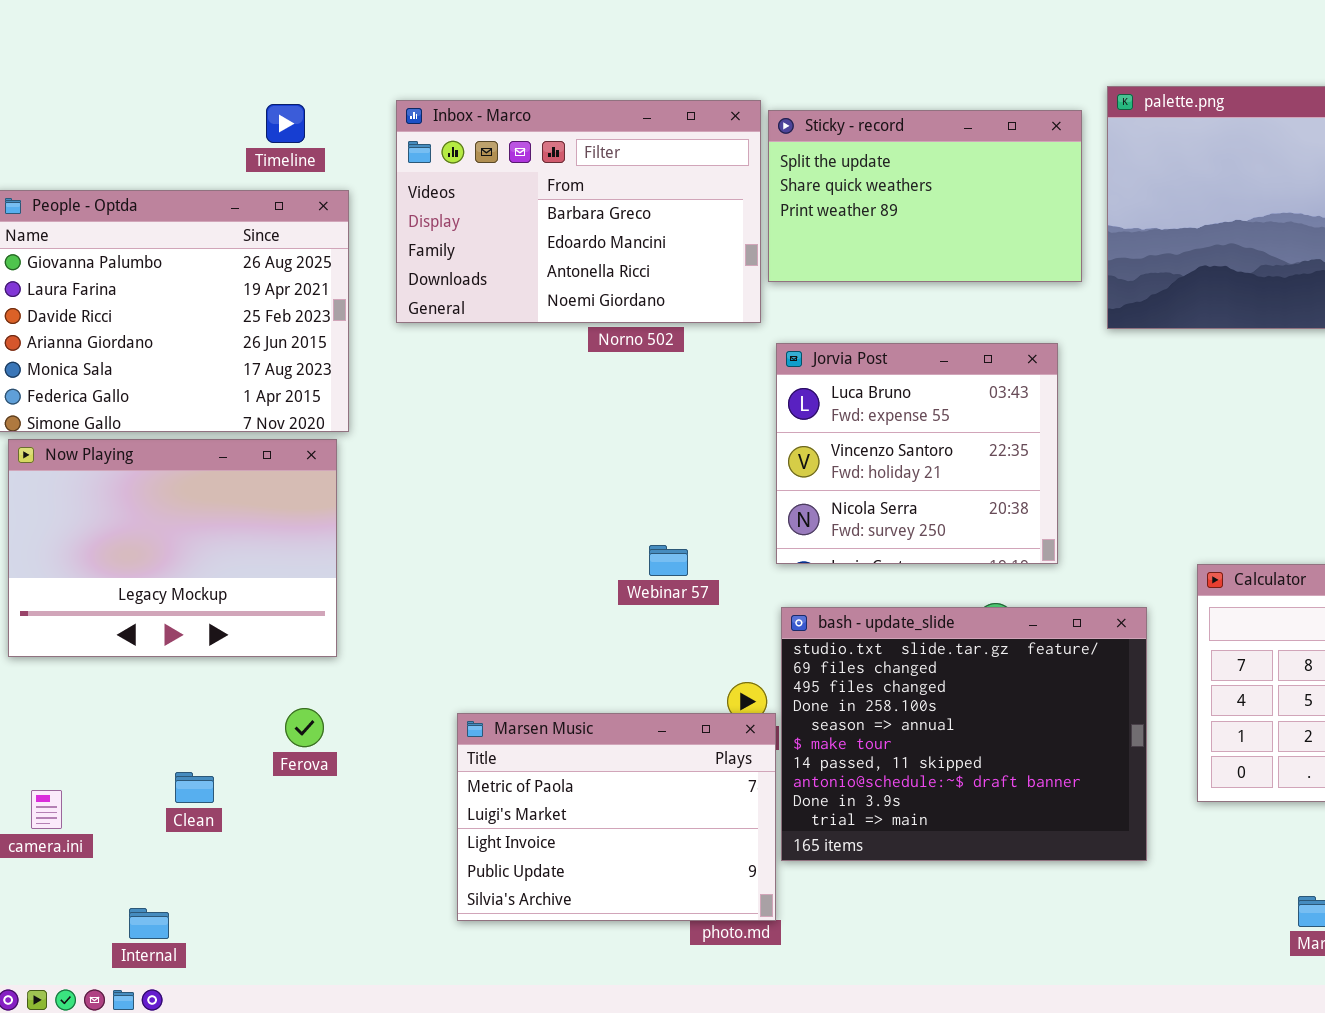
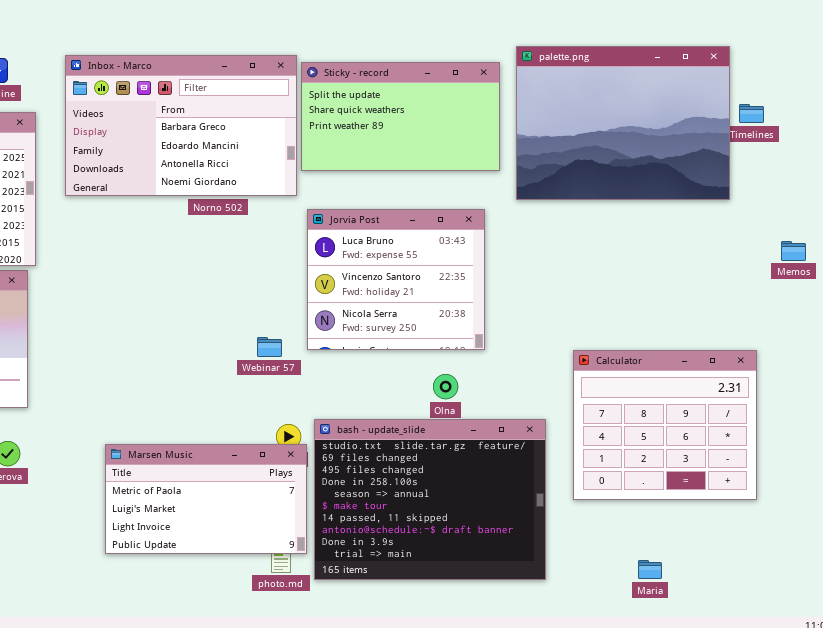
Webinar 57: [649,545,688,576] -> [257,337,282,357], moved
bash - update_slide: [781,607,1147,861] -> [314,419,546,580], moved
Marsen Music: [457,713,776,921] -> [105,444,307,554], resized

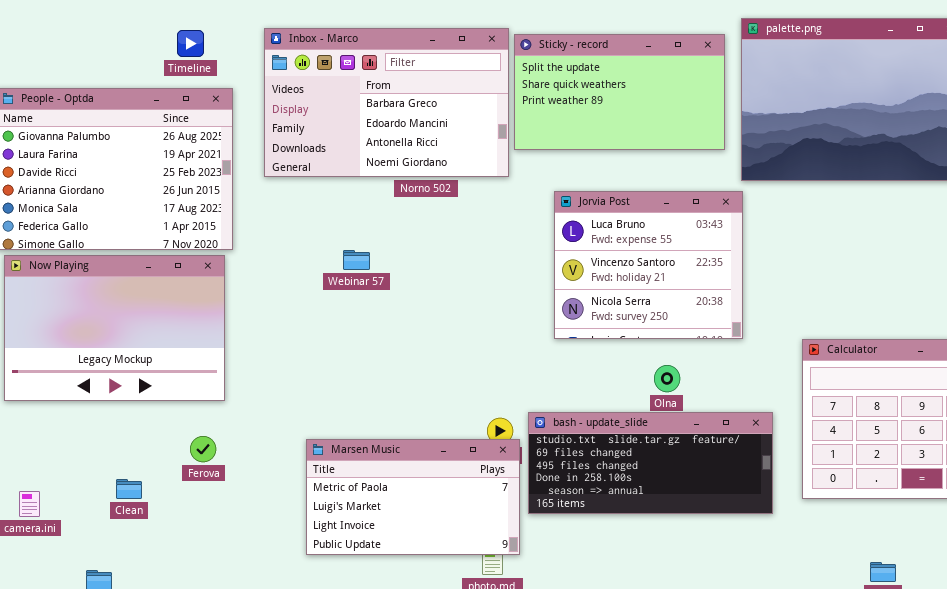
Jorvia Post: [307,209,485,350] -> [554,191,743,339], moved
Webinar 57: [257,337,282,357] -> [343,250,370,270], moved
bash - update_slide: [314,419,546,580] -> [528,412,773,514], resized

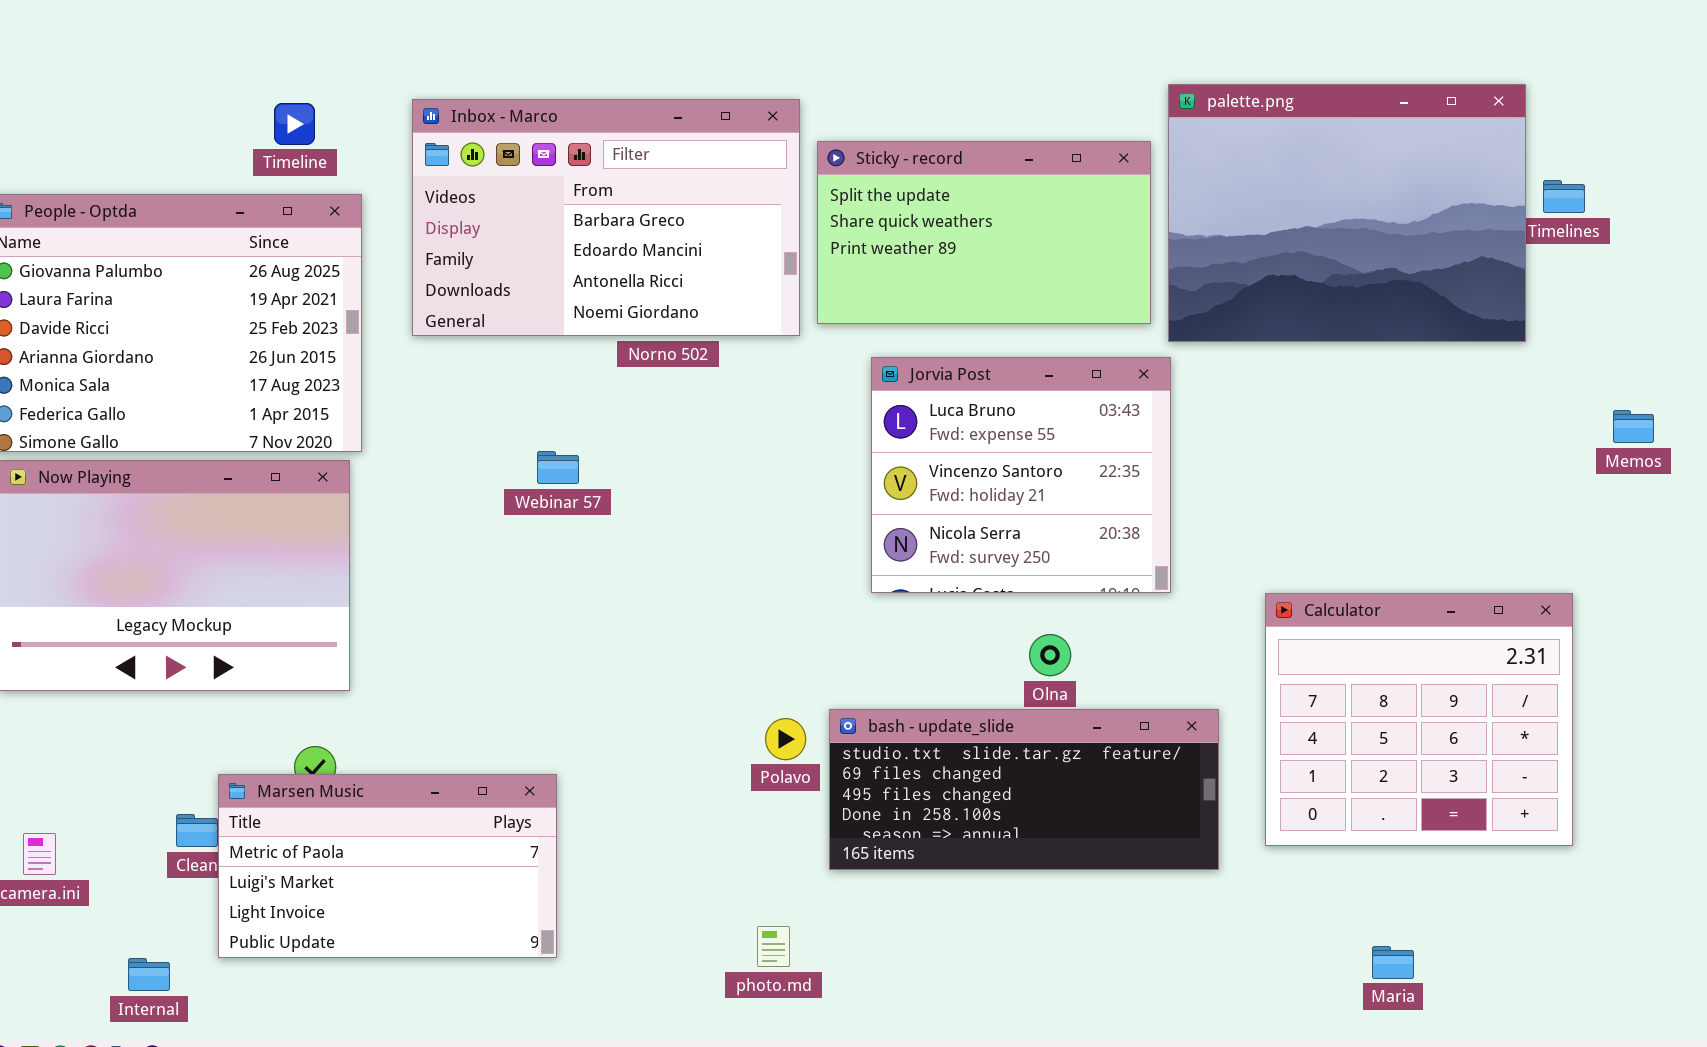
Sticky - record: [514,34,725,150] -> [817,141,1151,324], moved
Marsen Music: [306,439,520,555] -> [218,774,557,958], moved

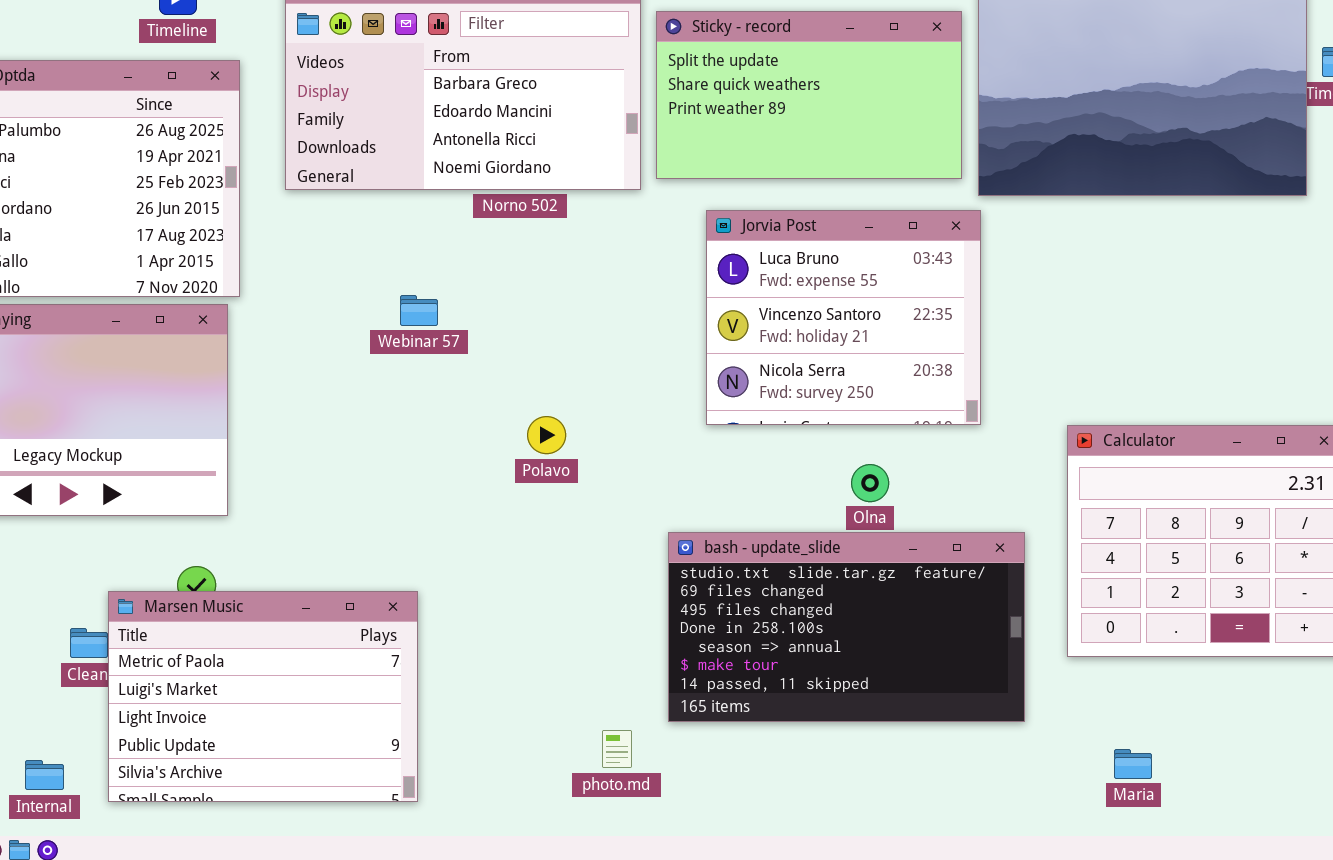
bash - update_slide: [829,709,1219,870] -> [668,532,1025,722], resized
Polavo: [765,718,806,760] -> [527,416,566,454], moved
Marsen Music: [218,774,557,958] -> [108,591,418,802], resized
Maria: [1372,946,1414,979] -> [1114,749,1152,779], moved

